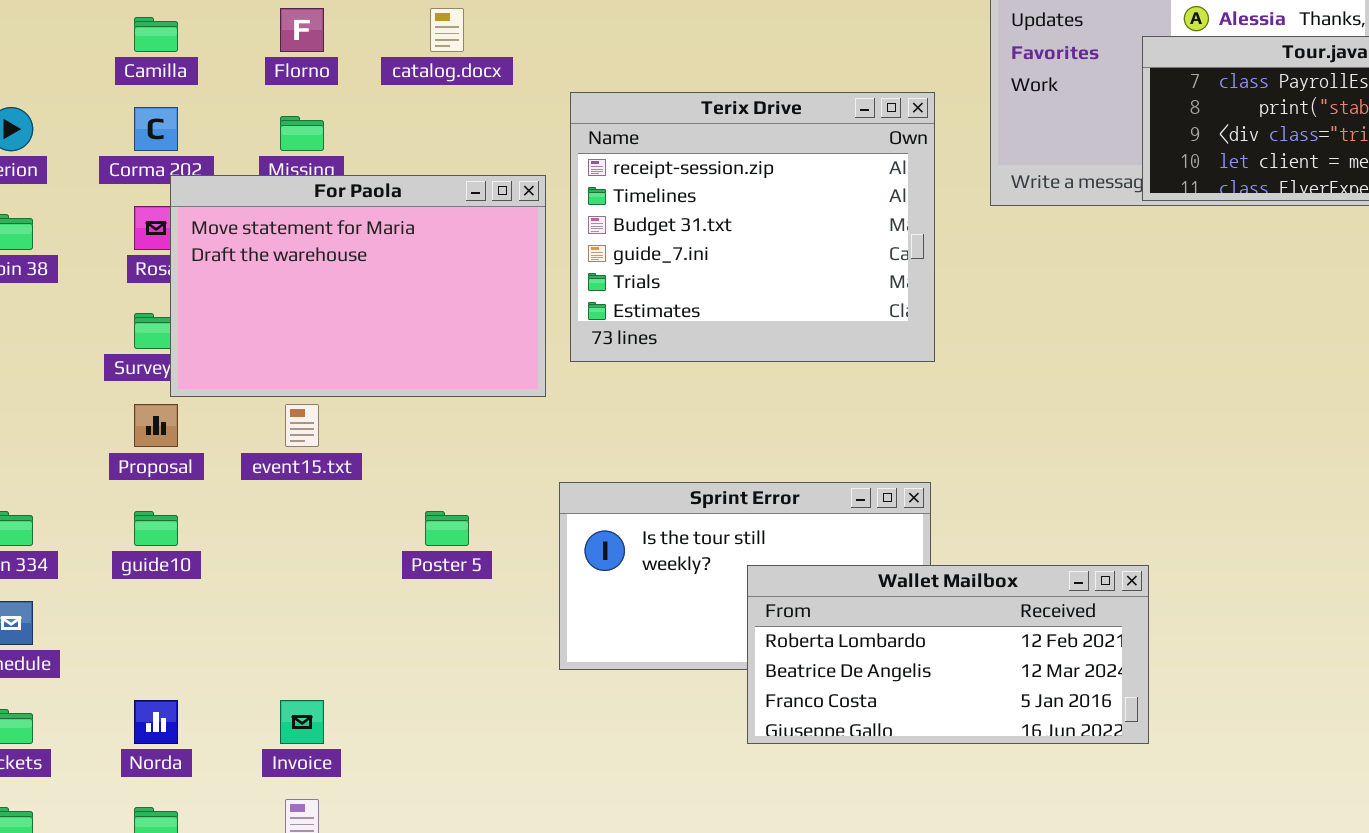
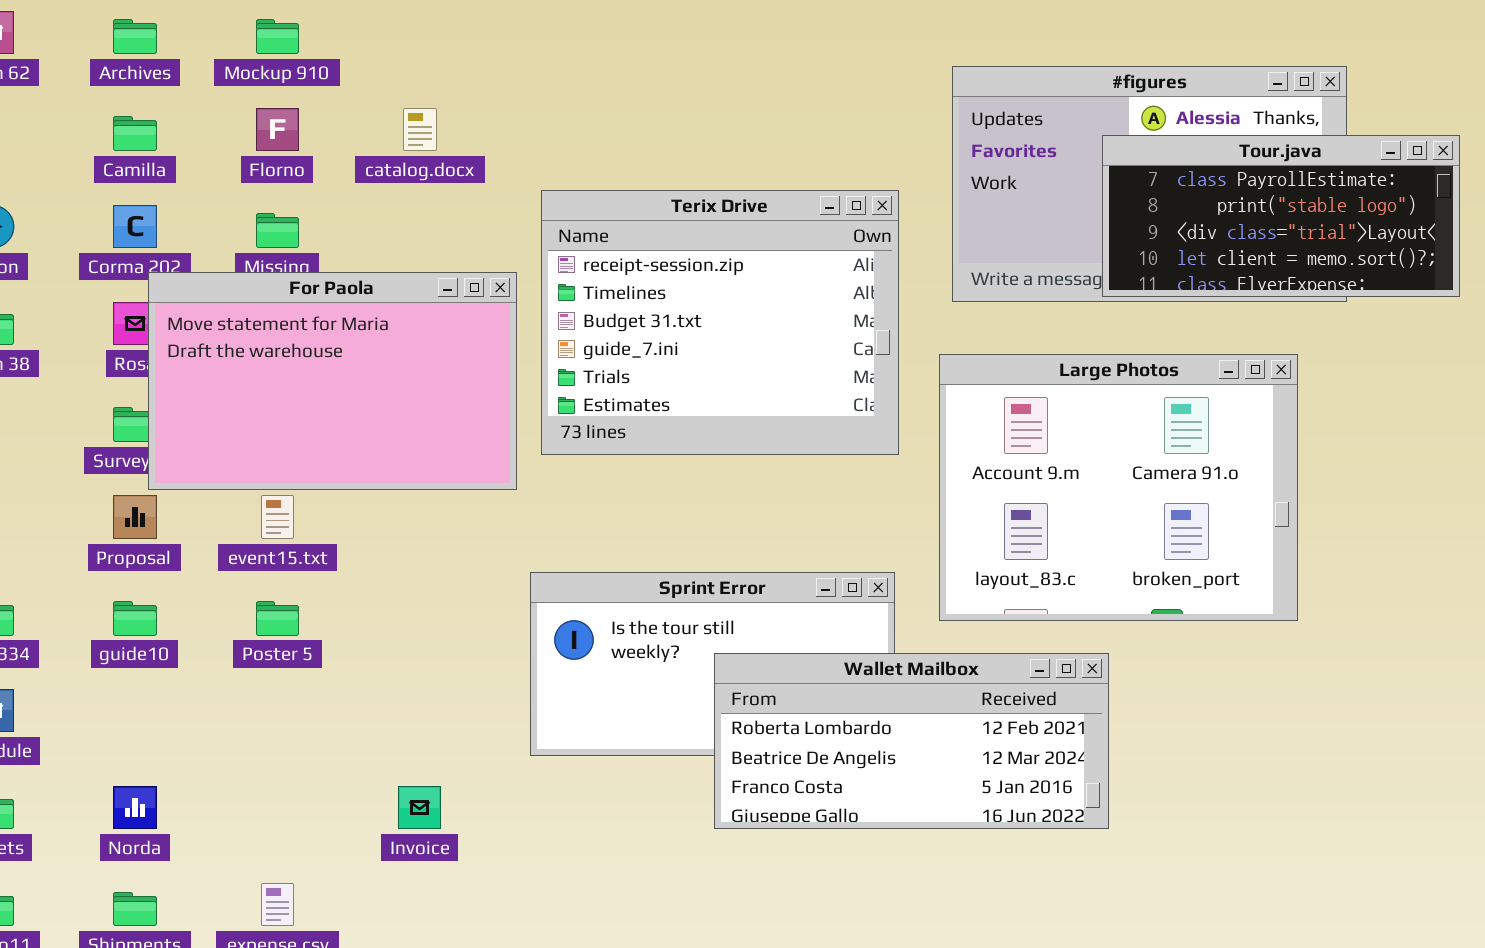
Large Photos: none -> [939,354,1298,621], opened
Poster 5: [425,511,469,546] -> [256,601,299,636], moved
Invoice: [280,700,324,744] -> [398,786,441,829], moved

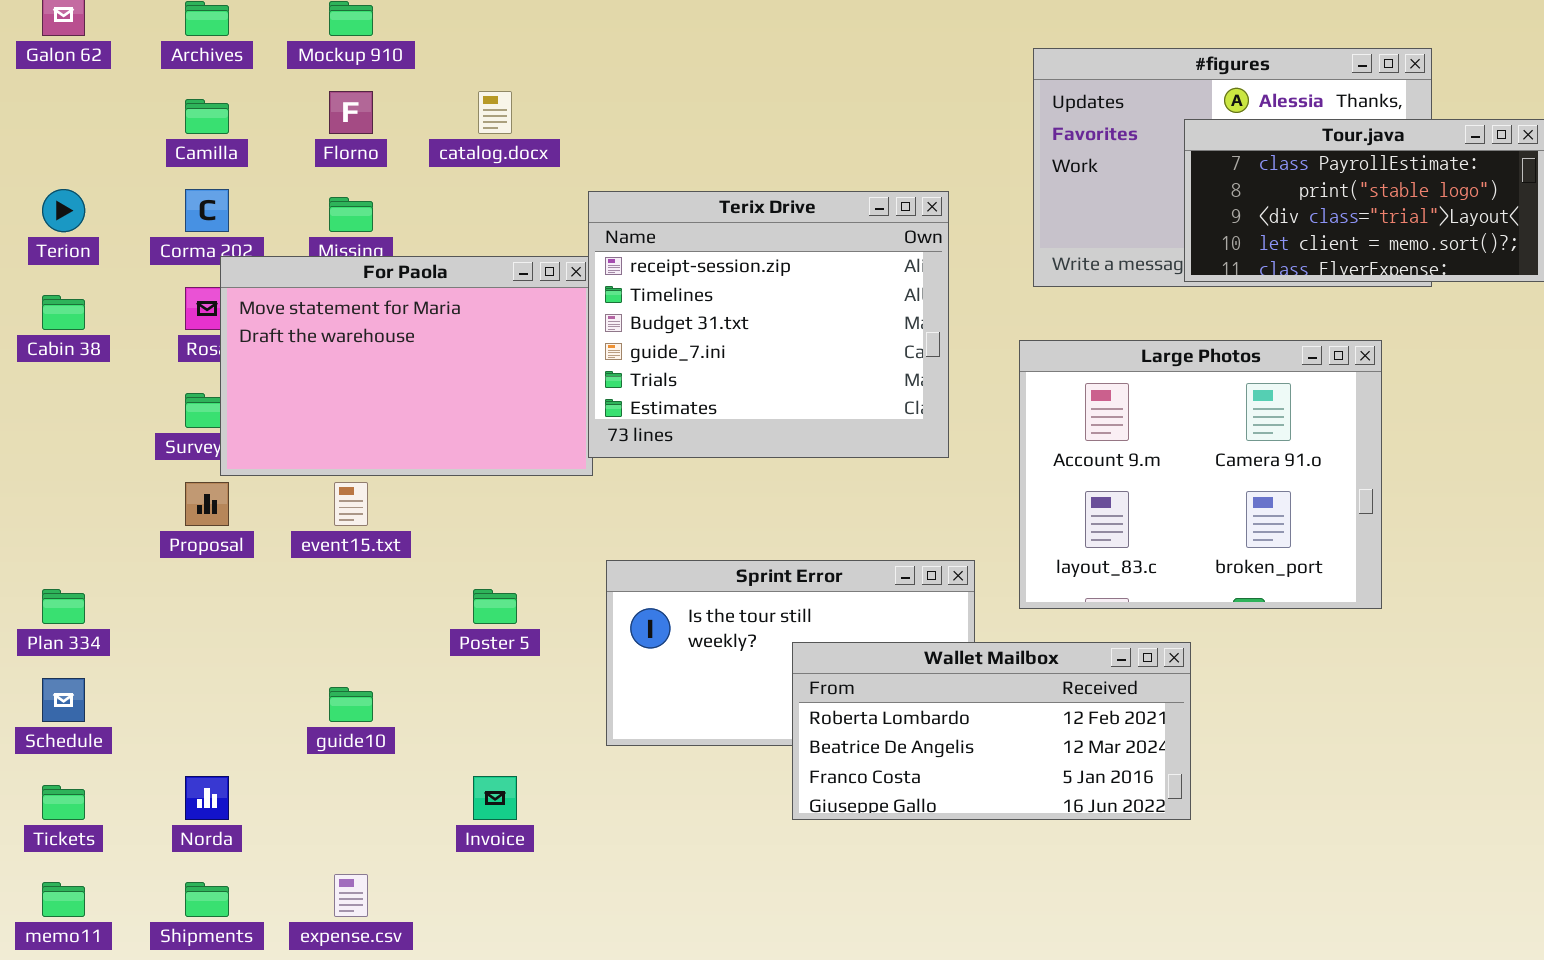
Terix Drive: [541,190,899,455] -> [588,191,949,458], moved
guide10: [113,601,157,636] -> [329,687,373,722], moved
Poster 5: [256,601,299,636] -> [473,589,517,624], moved

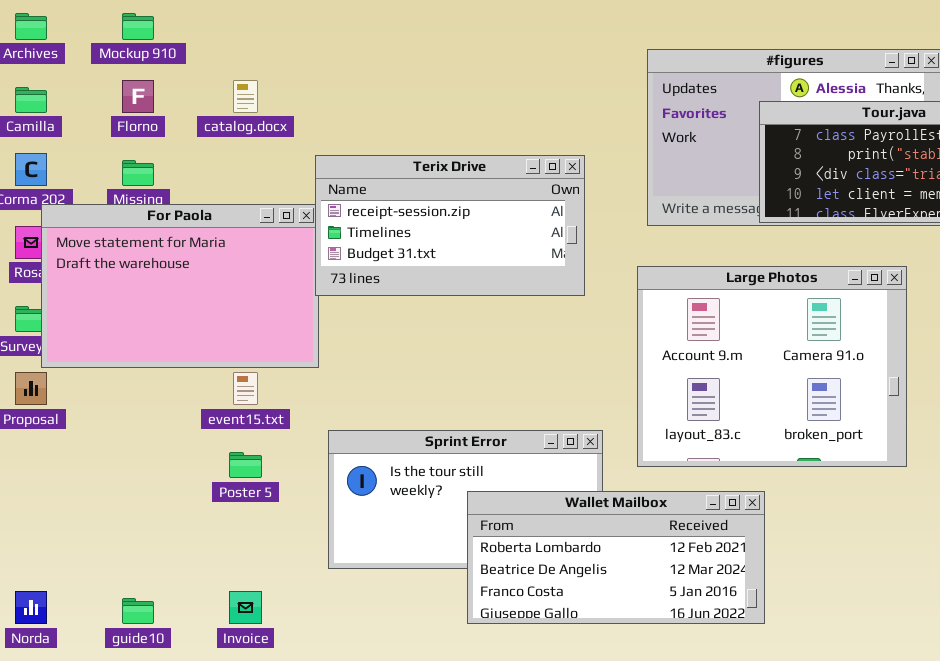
Terix Drive: [588,191,949,458] -> [315,155,585,296], resized
event15.txt: [334,482,368,526] -> [233,372,258,405], moved
guide10: [329,687,373,722] -> [122,598,154,624], moved

